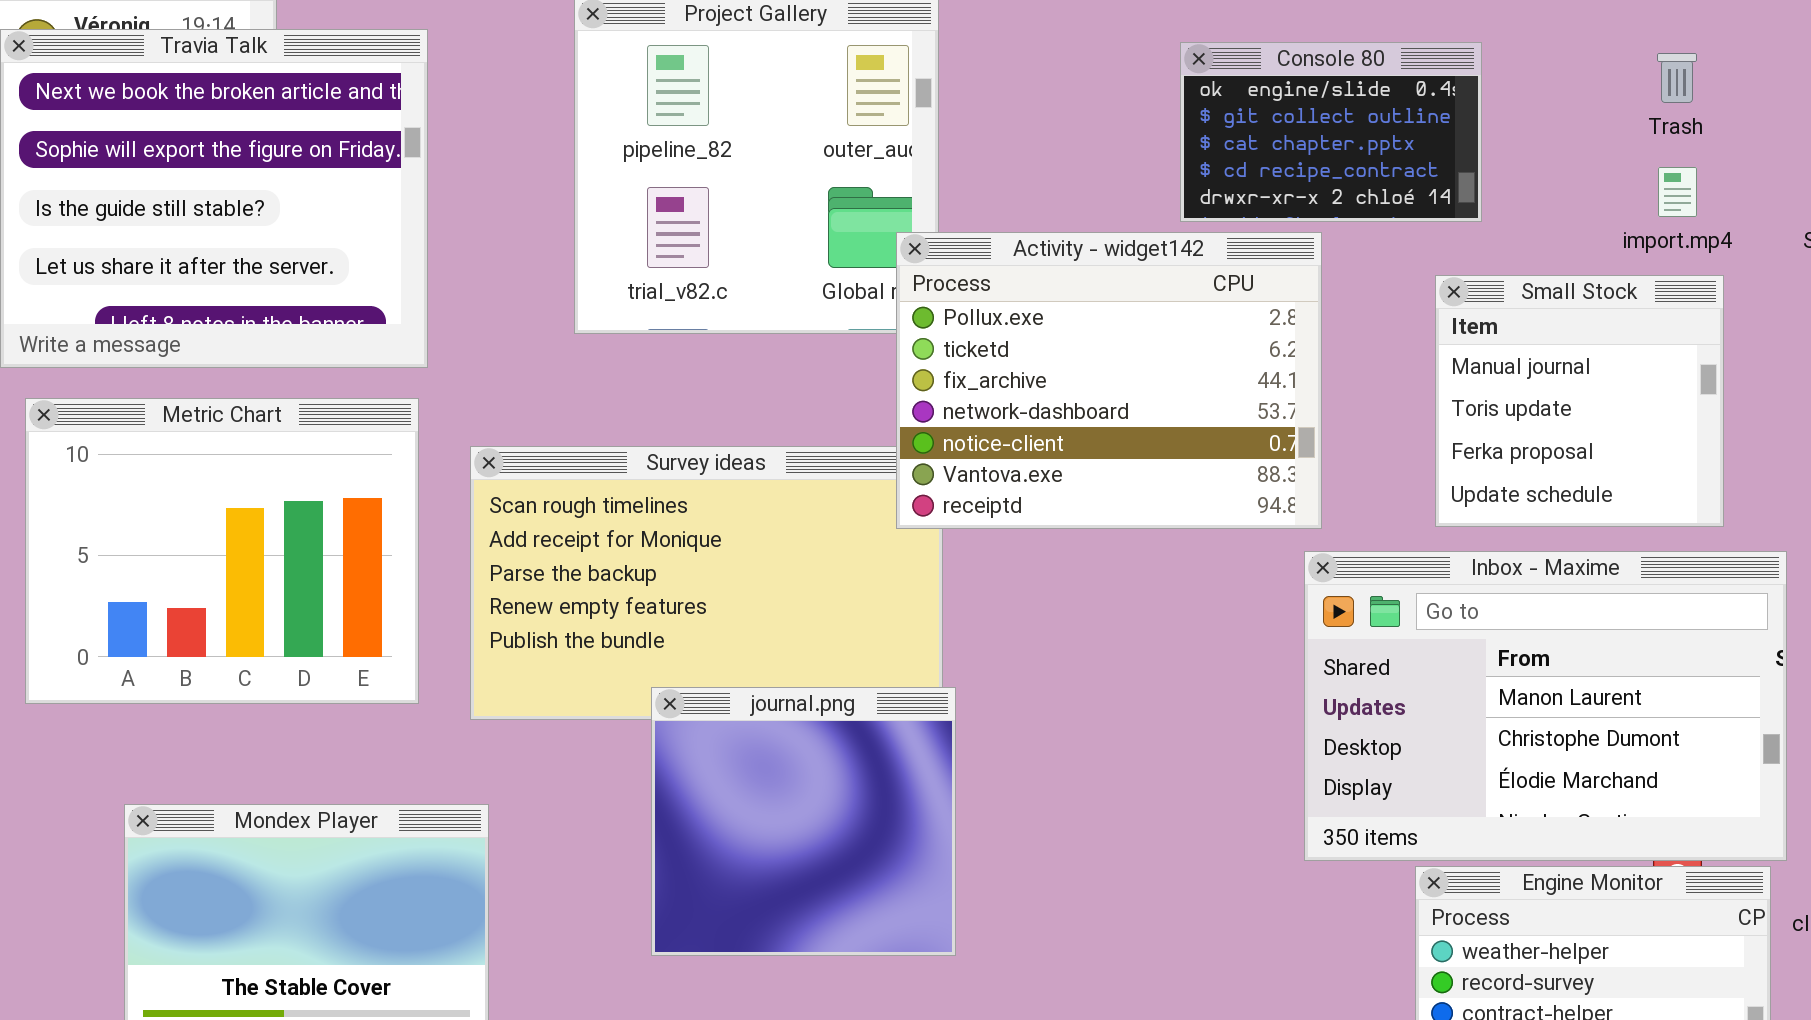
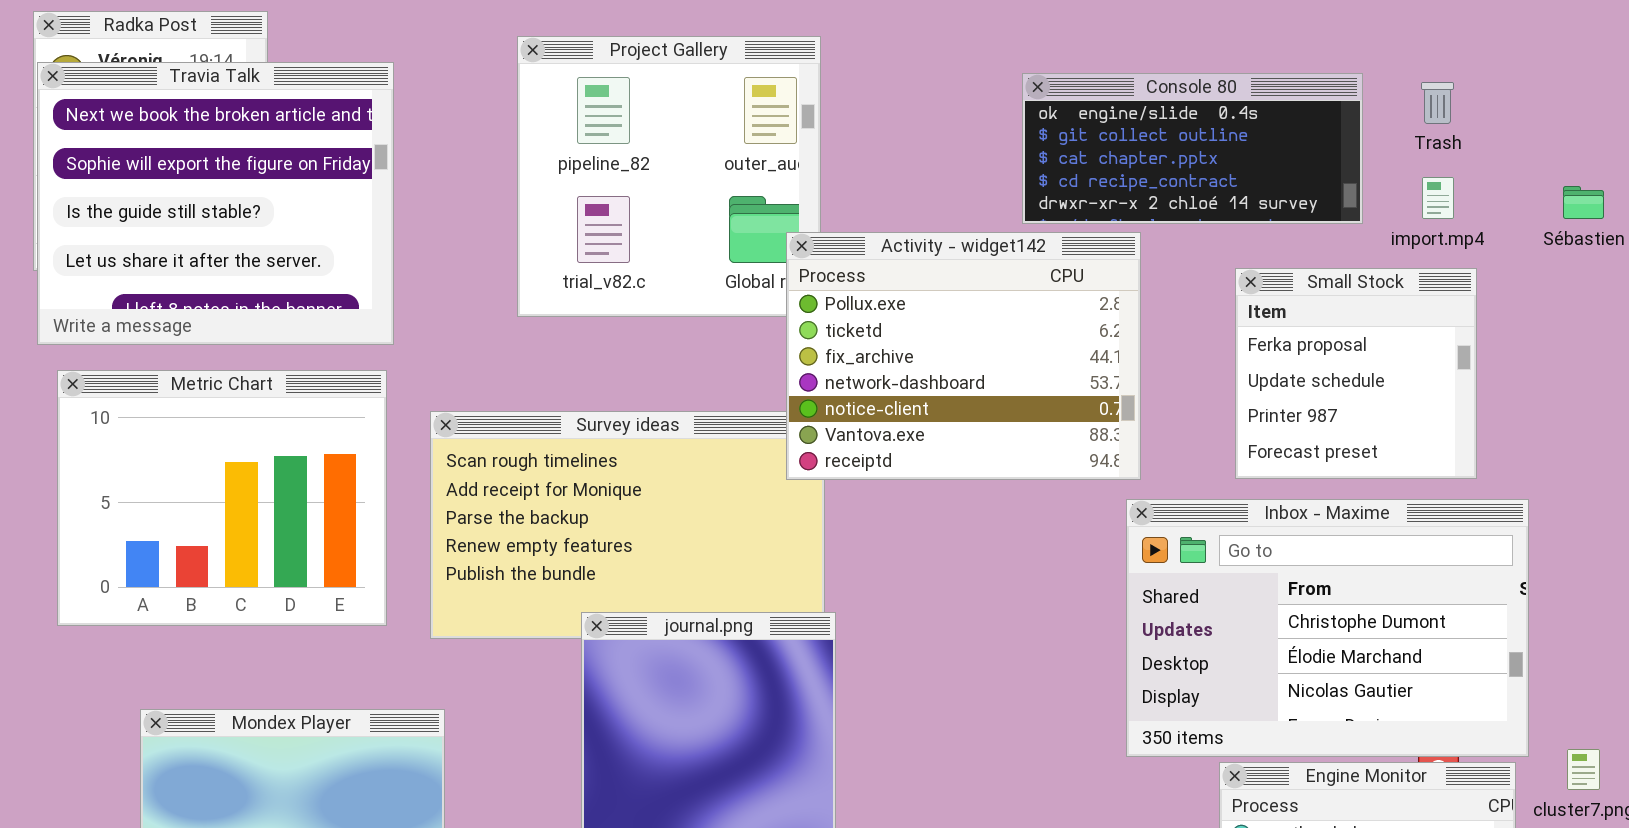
Console 80: [1180,42,1482,222] -> [1022,73,1363,224], resized
Small Stock: [1435,275,1724,527] -> [1235,268,1477,479], scrolled down 2 rows
Inbox - Maxime: [1304,551,1787,861] -> [1126,499,1529,757], scrolled down 1 row

